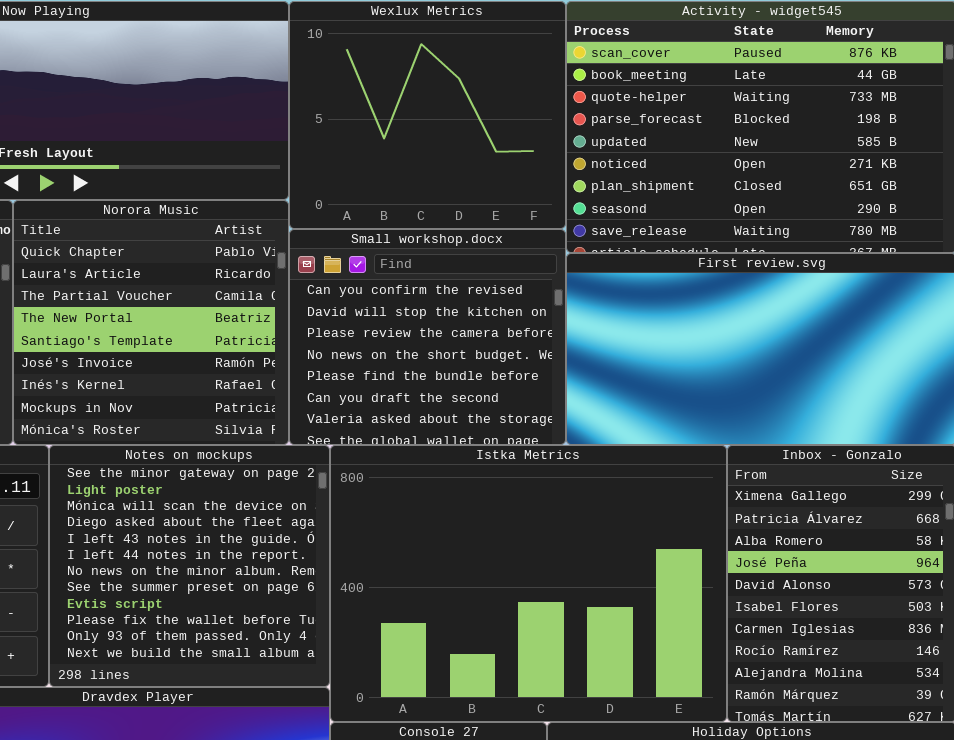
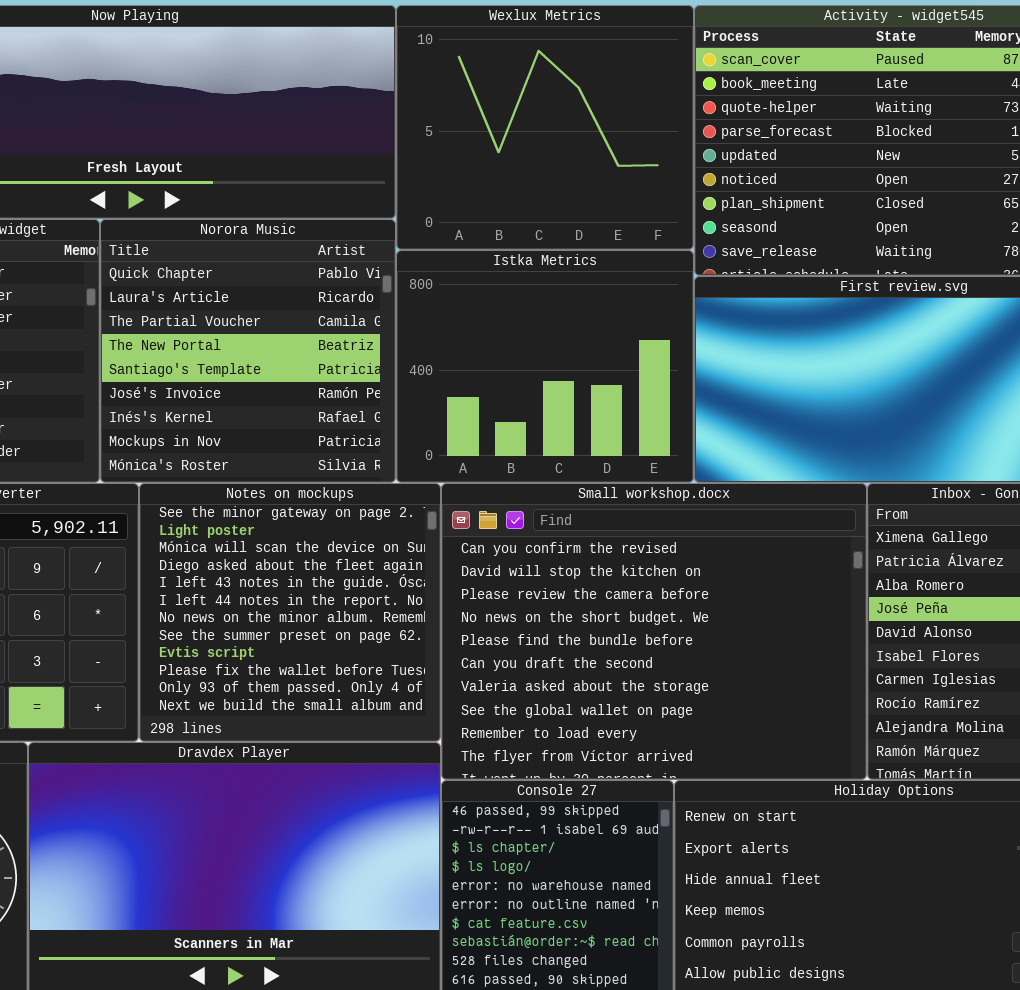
Small workshop.docx: [289,229,566,445] -> [441,483,867,780], moved, resized
Istka Metrics: [330,445,727,722] -> [396,250,694,483], moved, resized

